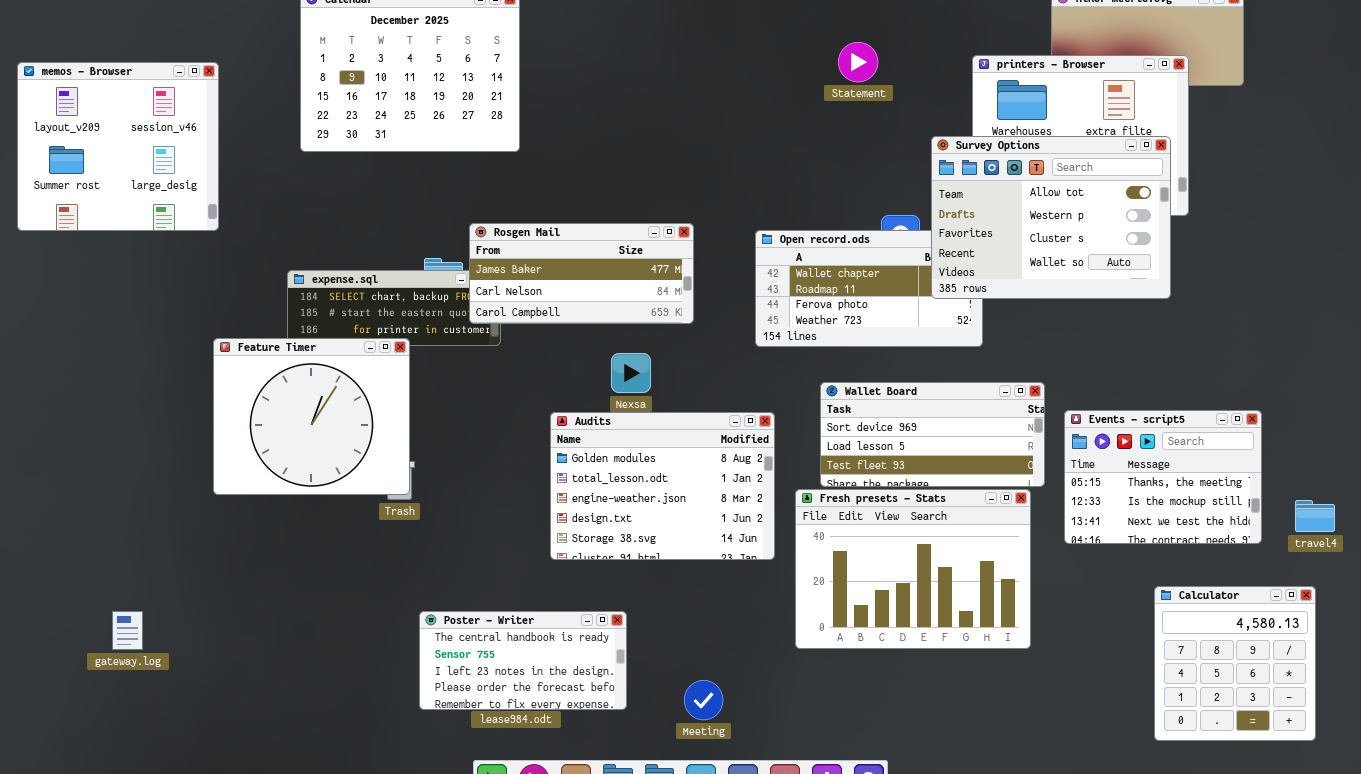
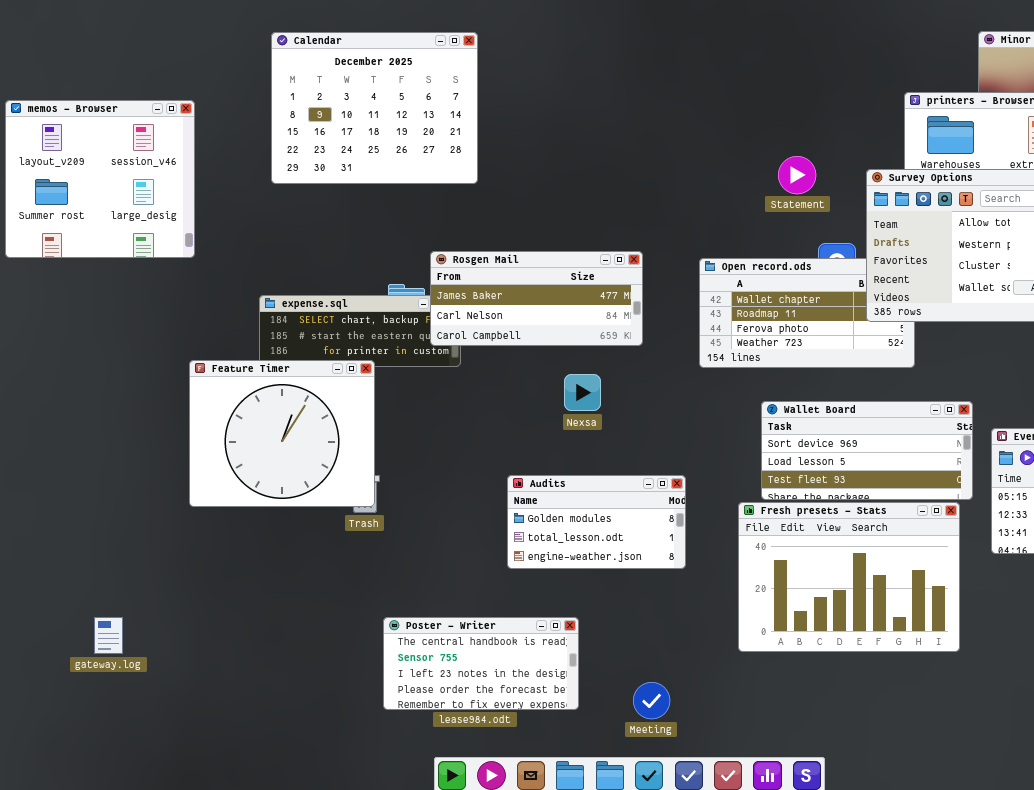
Statement: [838,42,878,82] -> [778,156,816,194], moved
Audits: [550,412,775,560] -> [507,475,686,569], resized

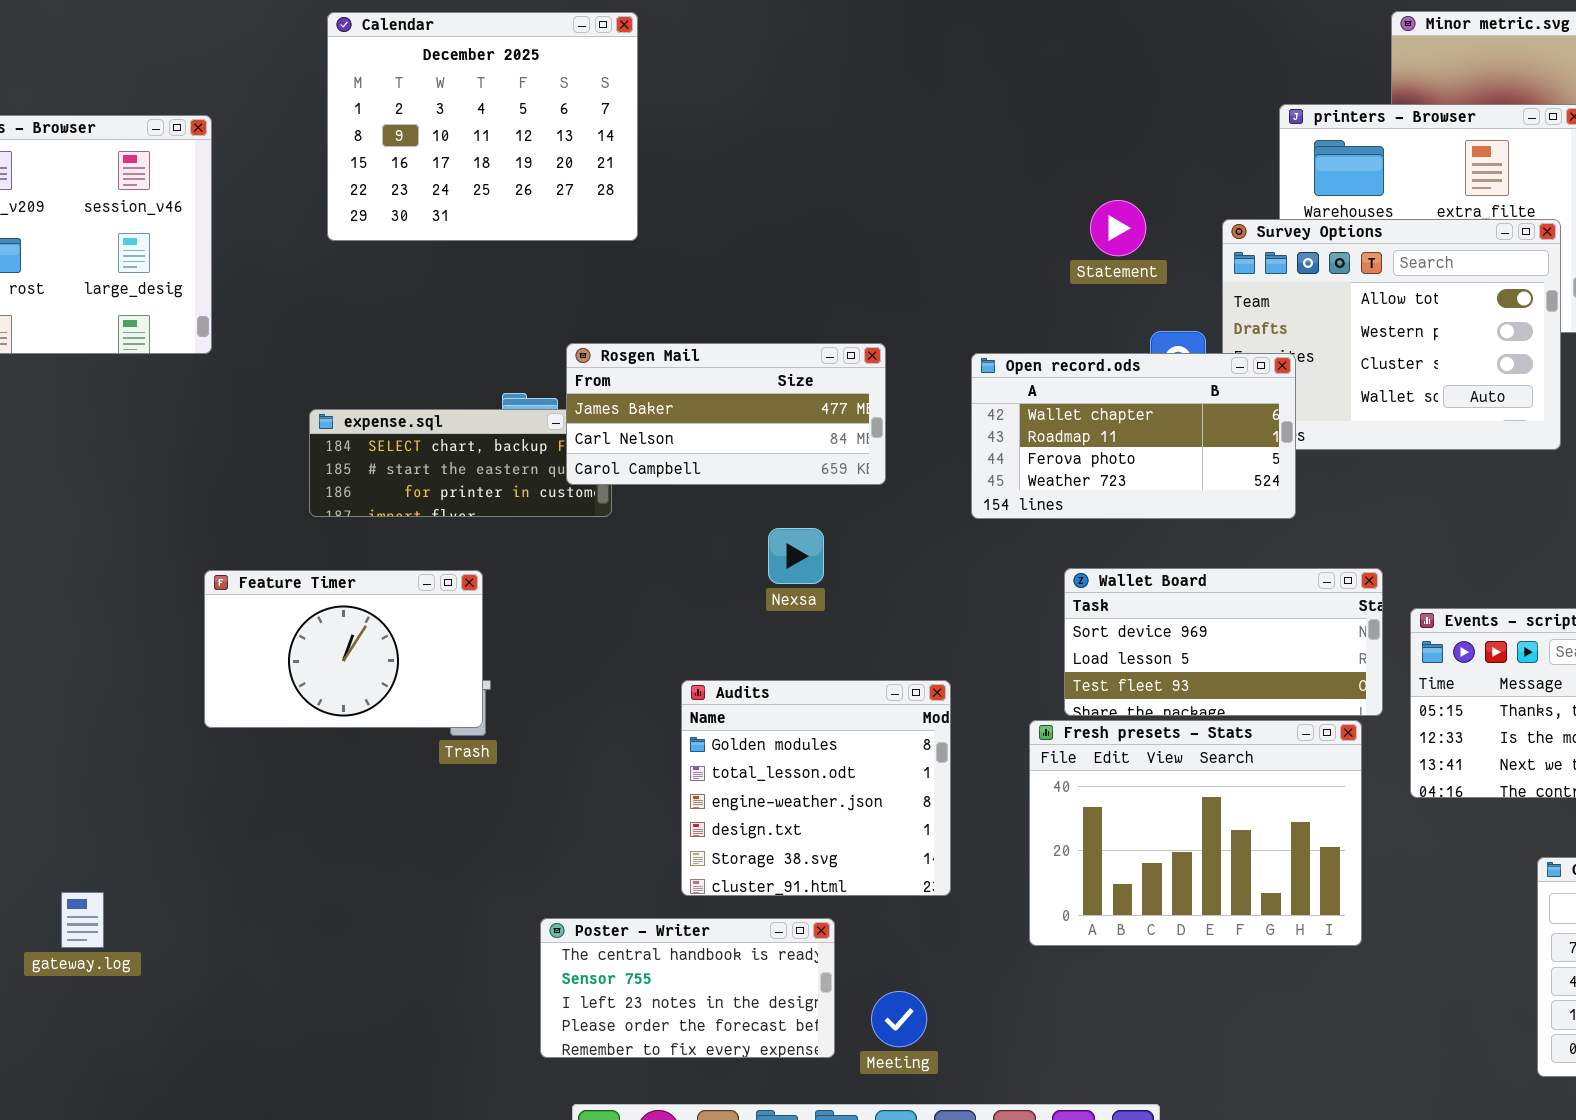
Open record.ods: [699,258,915,368] -> [971,353,1296,519], raised
Feature Timer: [189,360,375,507] -> [204,570,483,728], resized
Audits: [507,475,686,569] -> [681,680,951,896], resized
Poster - Writer: [383,617,579,710] -> [540,918,835,1058], moved

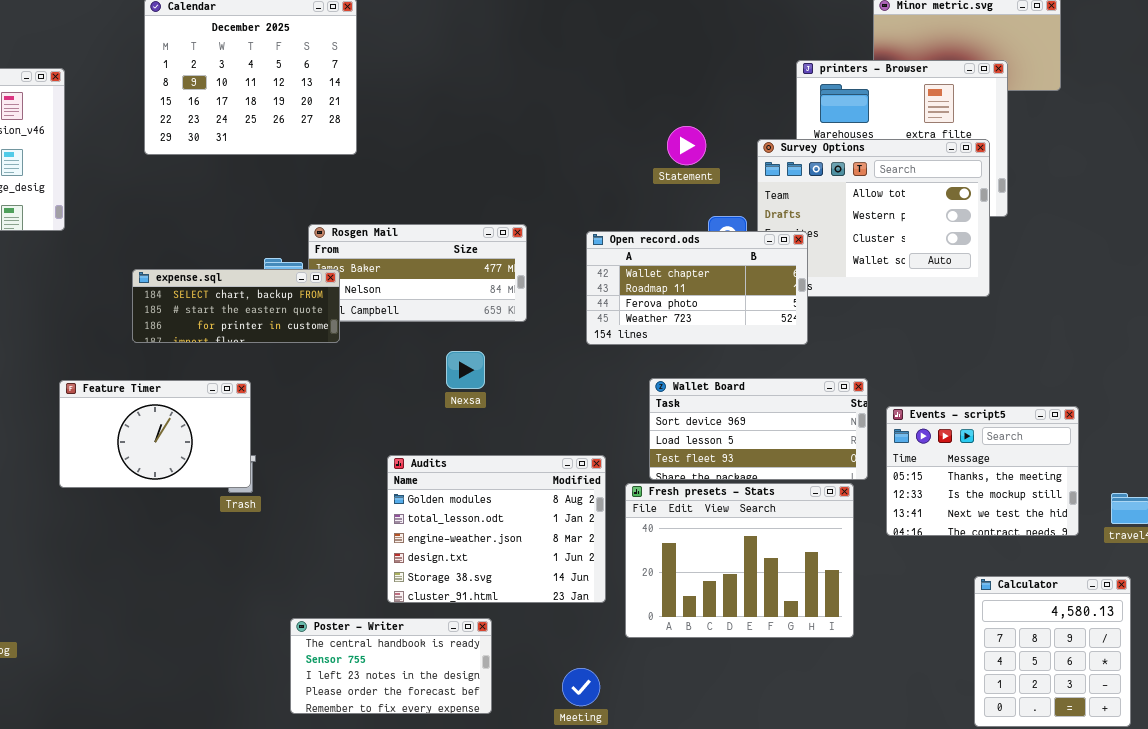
expense.sql: [309,409,612,517] -> [132,269,340,343], raised
Audits: [681,680,951,896] -> [387,455,606,603], resized
Meeting: [871,991,927,1047] -> [562,668,600,706], moved

